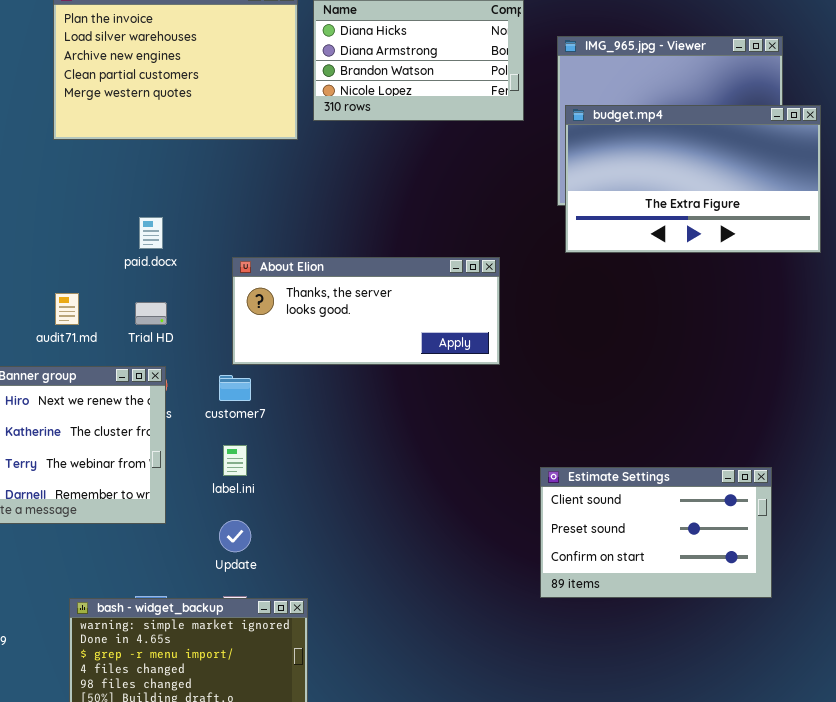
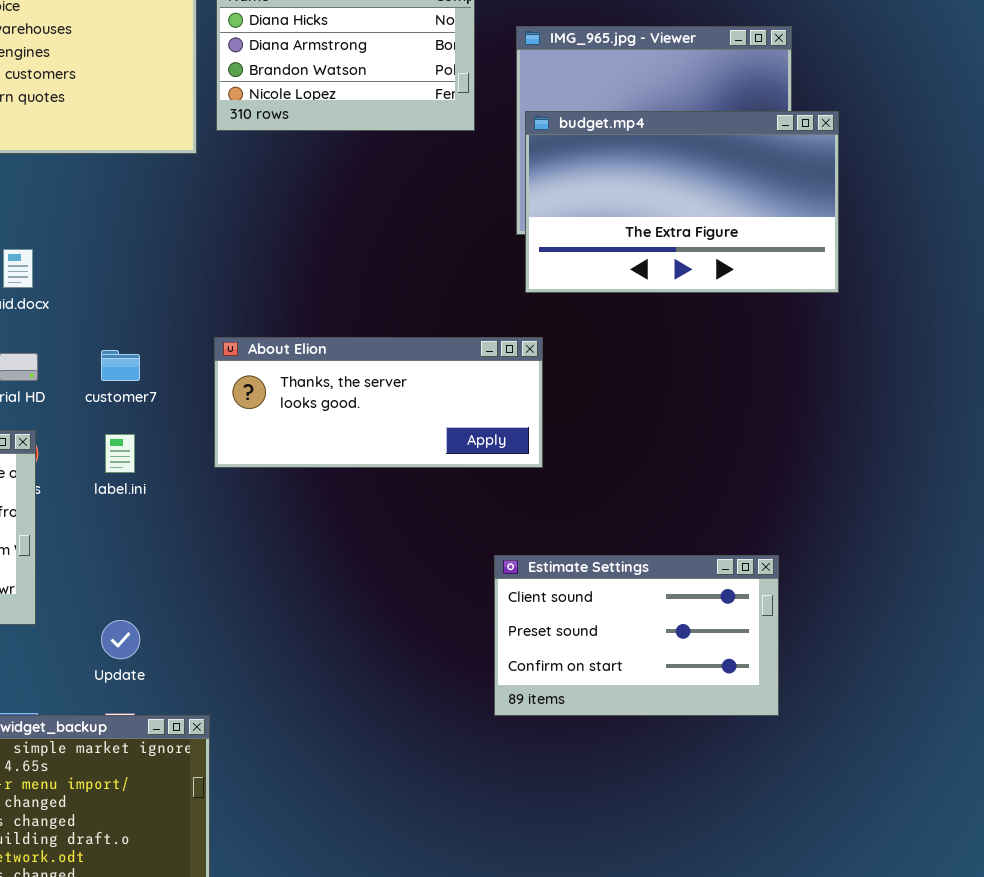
About Elion: [232,257,500,365] -> [214,337,543,468], moved
customer7: [219,375,251,401] -> [101,350,140,381], moved
label.ini: [223,445,247,476] -> [105,434,135,473], moved

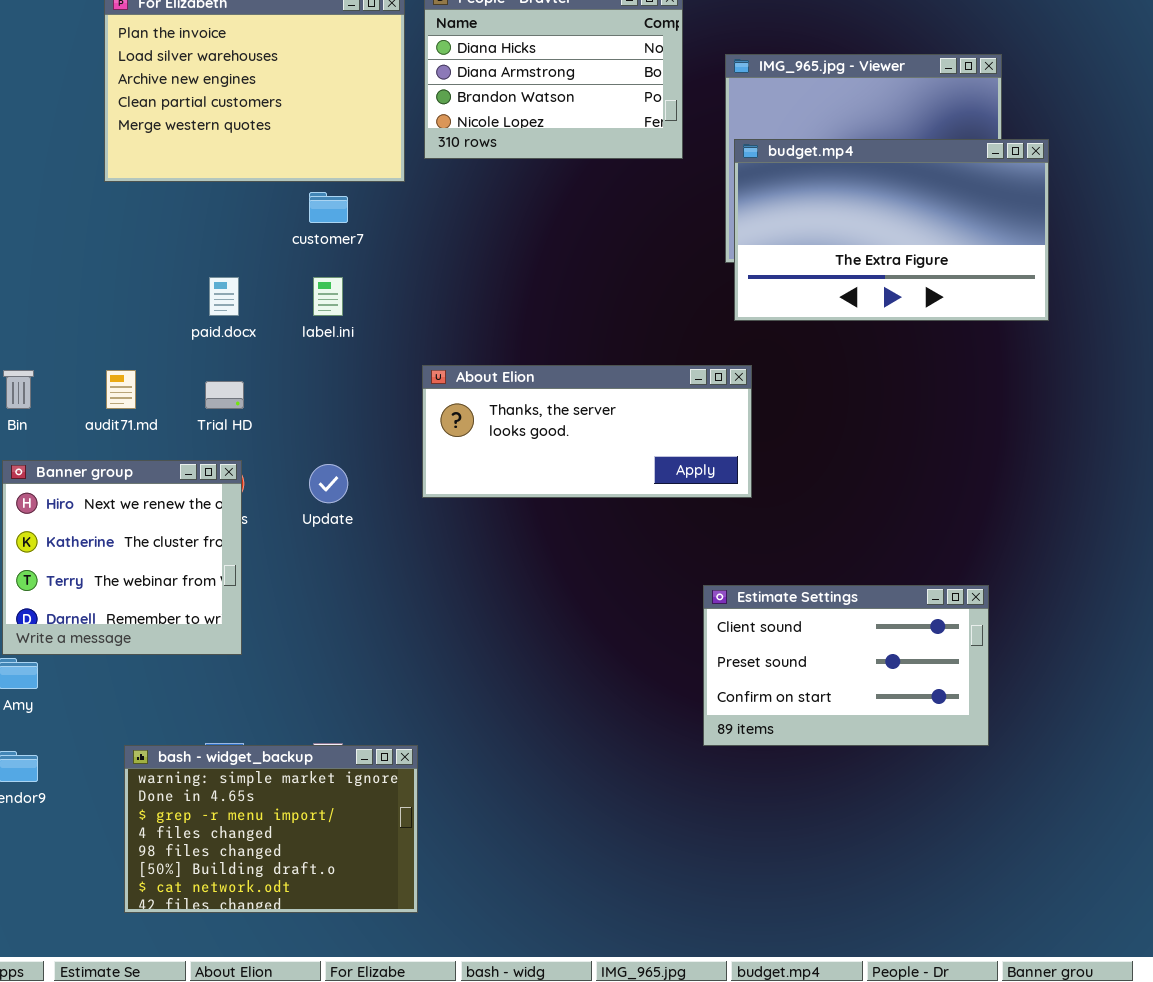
customer7: [101,350,140,381] -> [309,192,348,223], moved
label.ini: [105,434,135,473] -> [313,277,343,316], moved
Update: [101,620,140,659] -> [309,464,348,503], moved

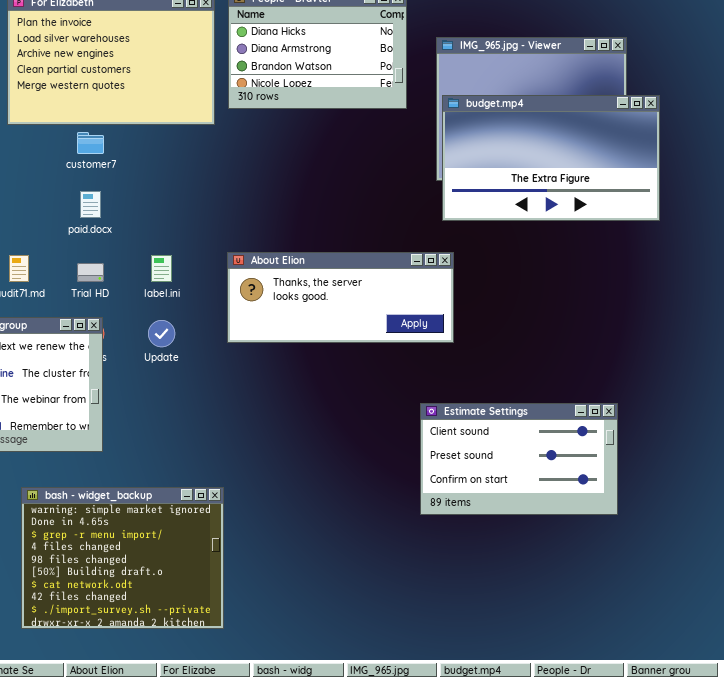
customer7: [309,192,348,223] -> [77,132,104,154], moved
label.ini: [313,277,343,316] -> [151,255,172,282], moved
bash - widget_backup: [124,745,418,913] -> [21,487,224,629], resized

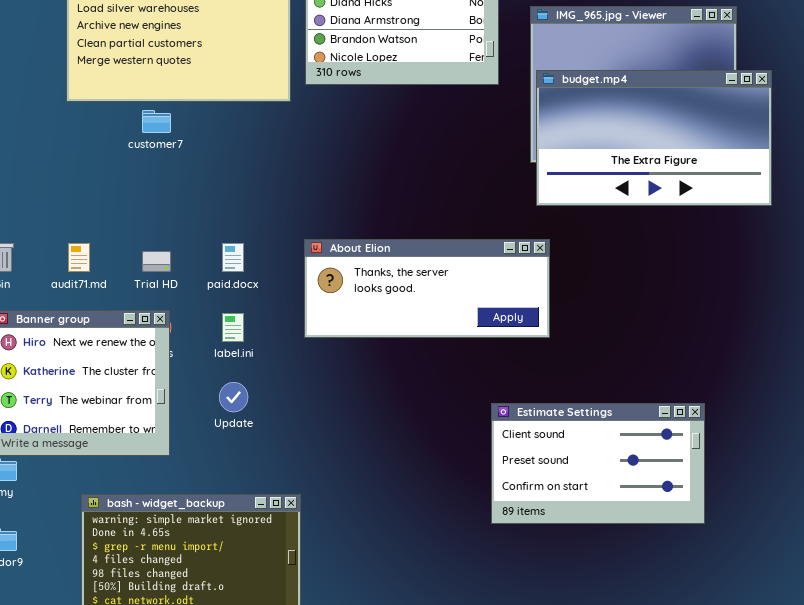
paid.docx: [80,191,101,218] -> [222,243,244,272], moved
label.ini: [151,255,172,282] -> [222,313,244,342], moved
Update: [148,320,175,347] -> [219,382,248,412], moved
Estimate Settings: [420,403,618,515] -> [491,403,705,524], moved

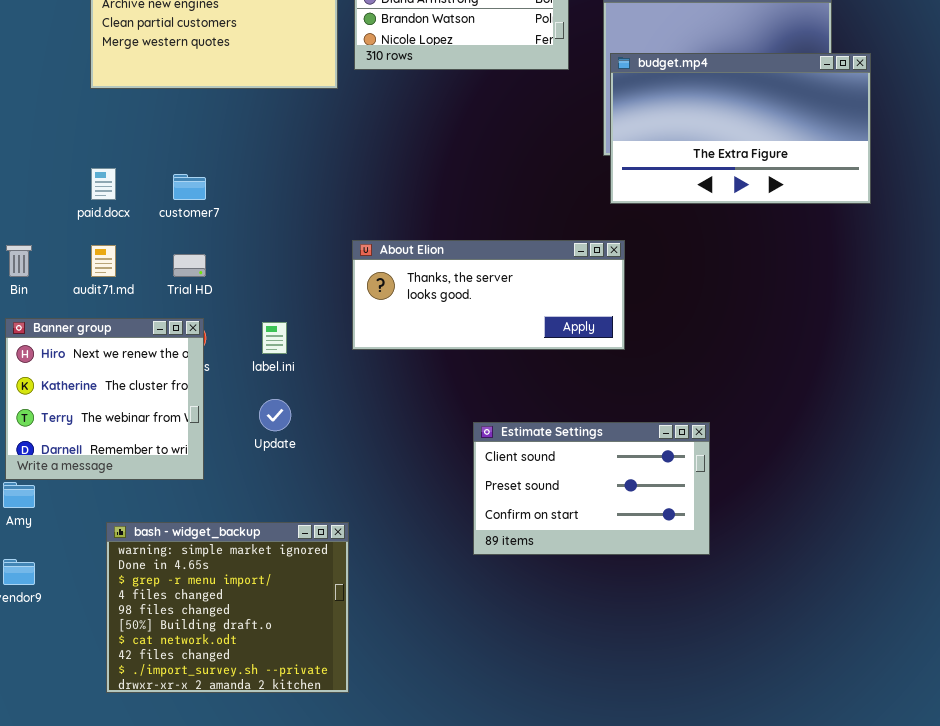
customer7: [142,110,171,133] -> [173,174,206,200], moved
paid.docx: [222,243,244,272] -> [91,168,116,200], moved
Estimate Settings: [491,403,705,524] -> [473,422,710,555], moved

